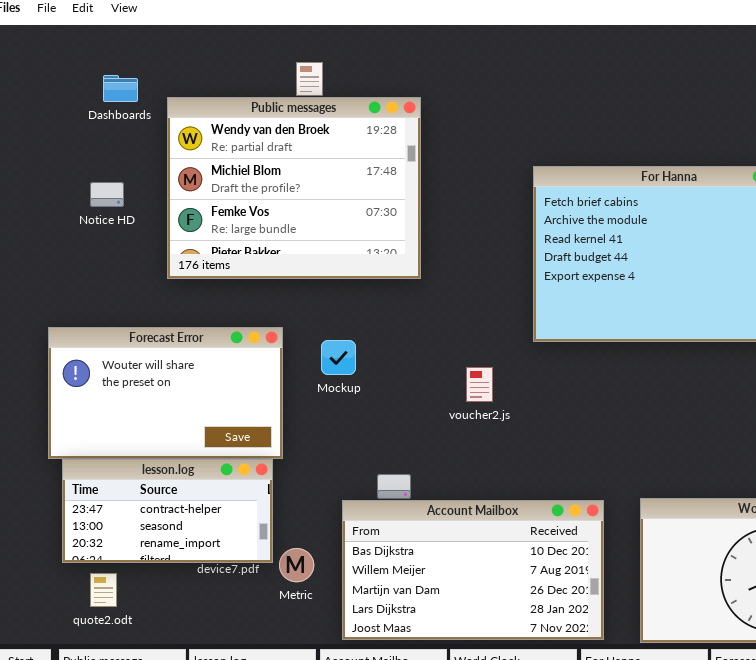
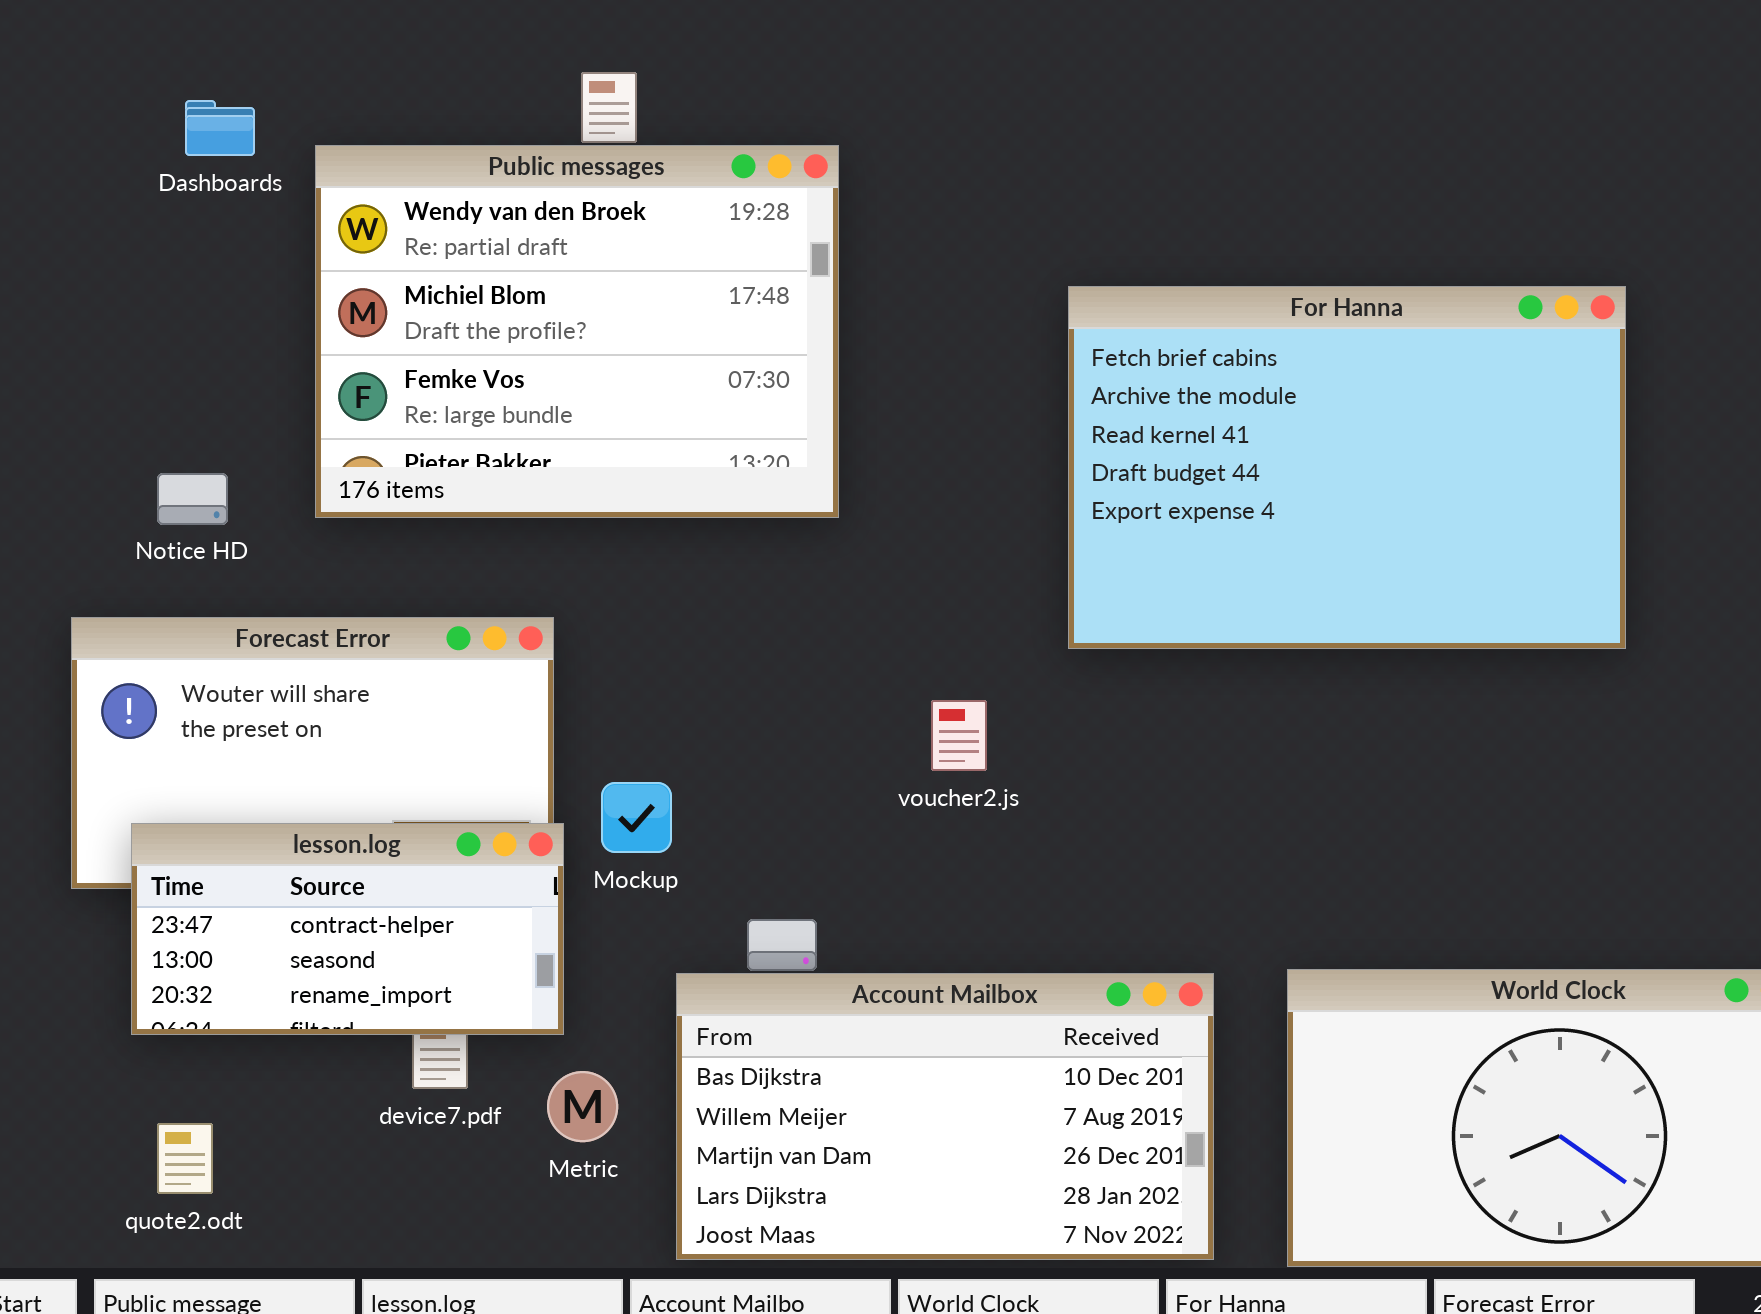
Notice HD: [90,182,124,207] -> [157,473,228,525], moved
Mockup: [321,340,356,375] -> [601,782,672,853], moved
lesson.log: [62,459,273,563] -> [131,823,564,1035], moved

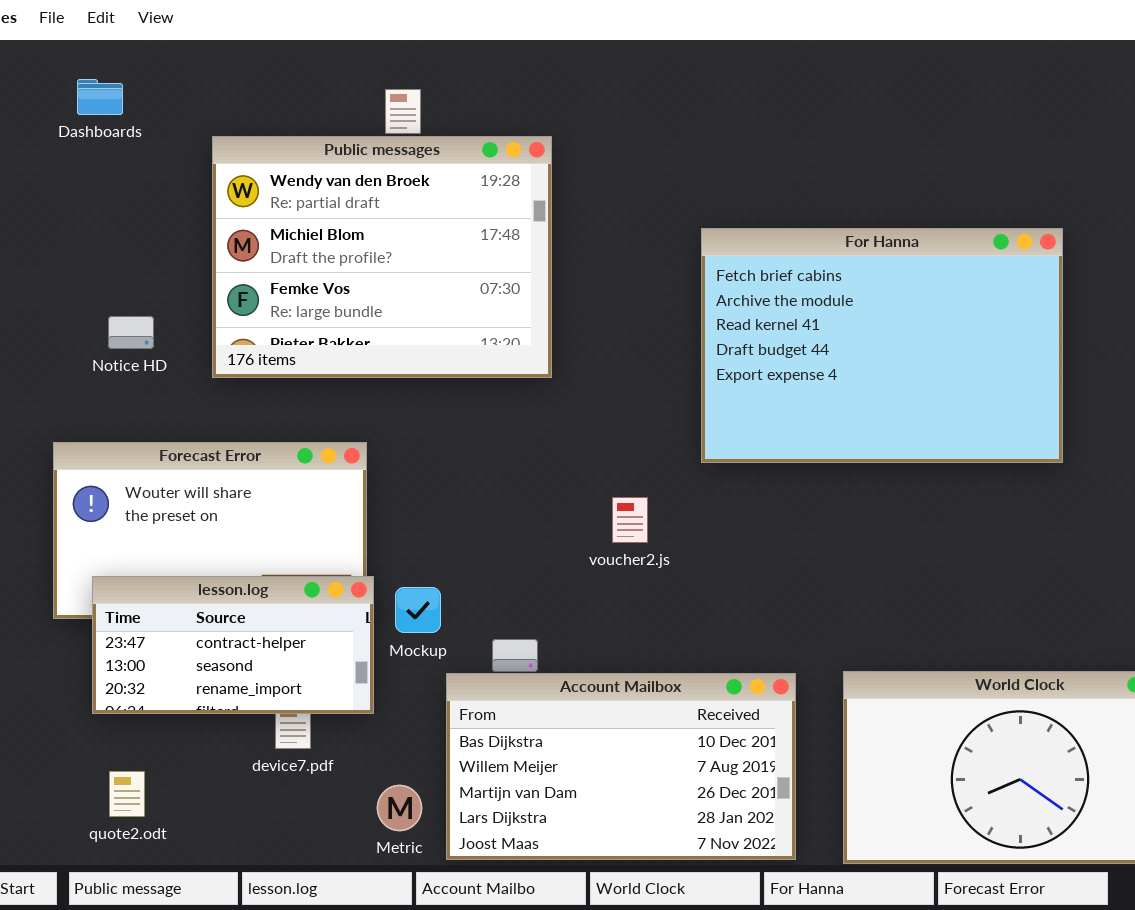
Dashboards: [185,100,255,156] -> [77,79,123,115], moved
Notice HD: [157,473,228,525] -> [108,316,154,349], moved
Mockup: [601,782,672,853] -> [395,587,441,633], moved
Metric: [547,1071,618,1142] -> [377,785,422,831], moved

